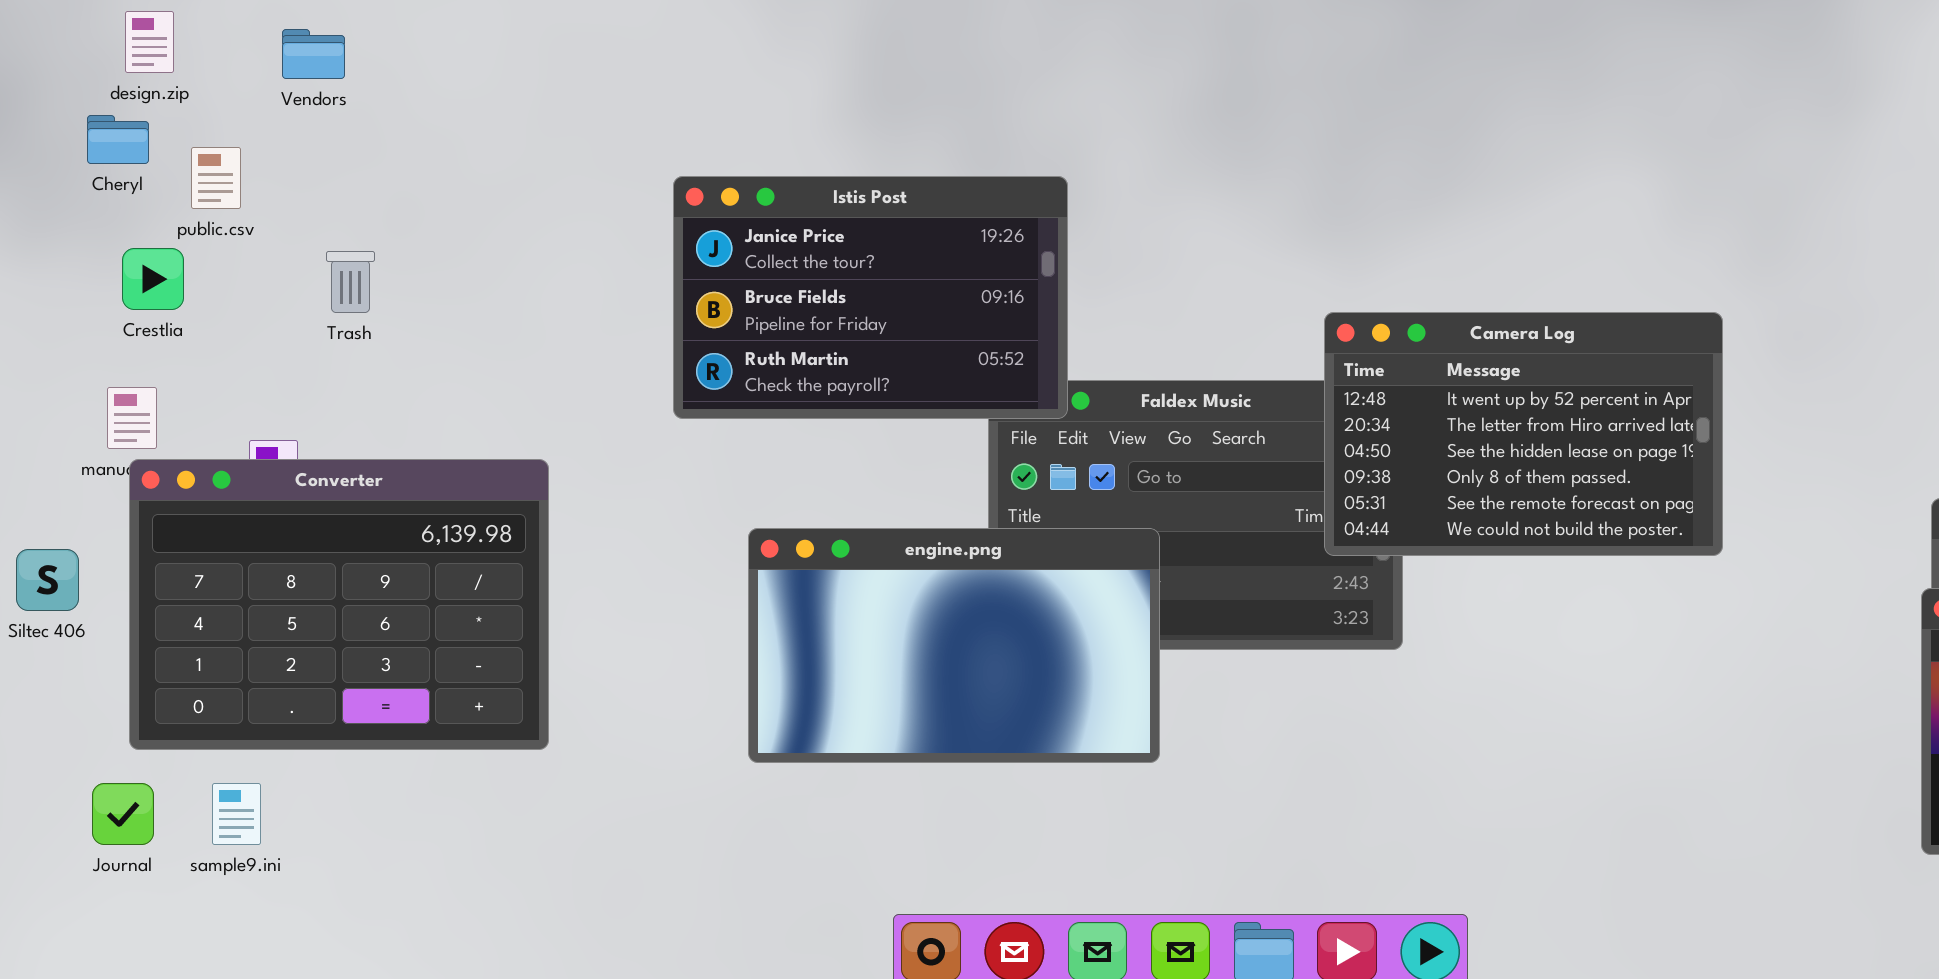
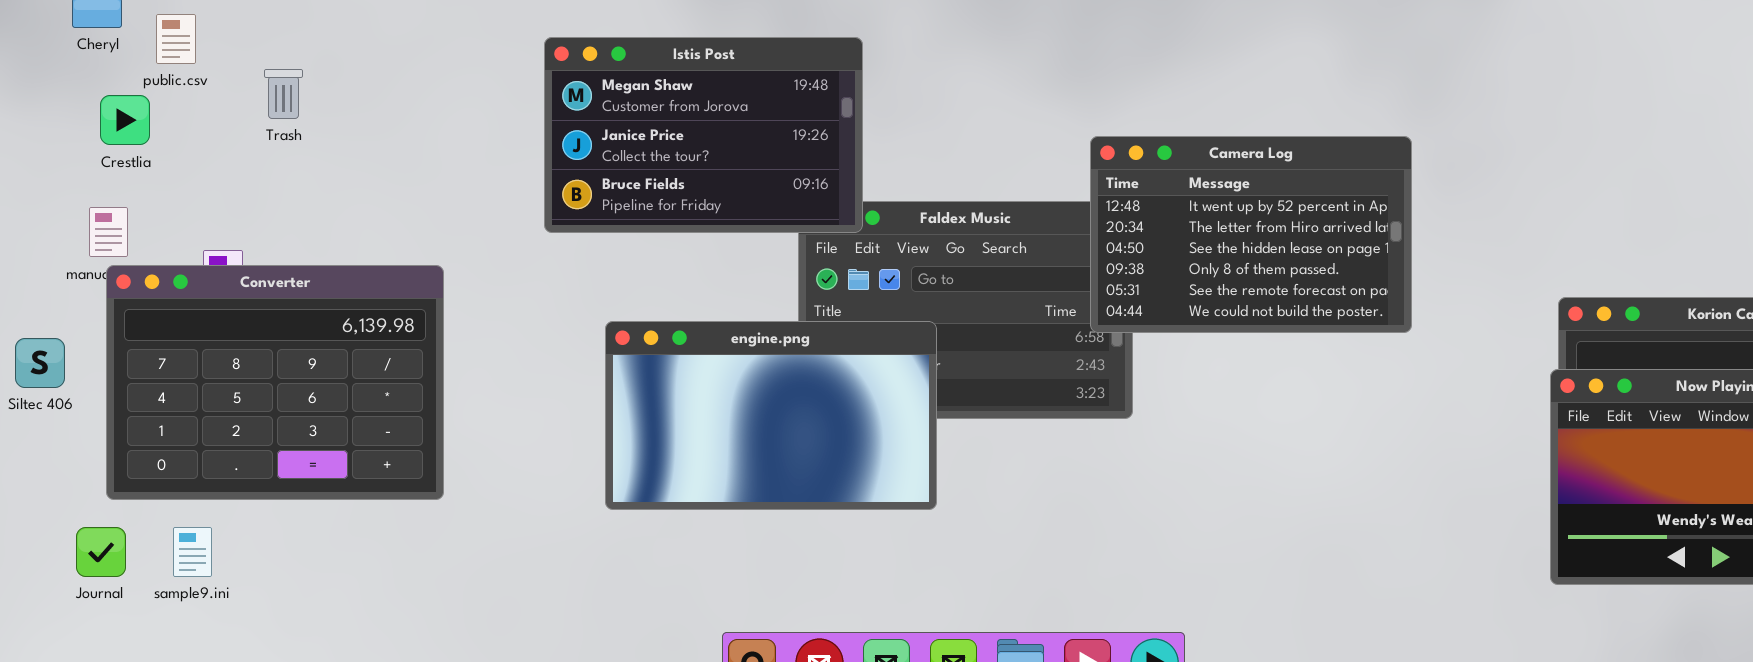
Istis Post: [673,176,1068,419] -> [544,37,863,233], scrolled up 1 row
Trash: [326,251,375,313] -> [264,69,303,119], moved
Camera Log: [1324,312,1723,556] -> [1090,136,1412,333], moved

